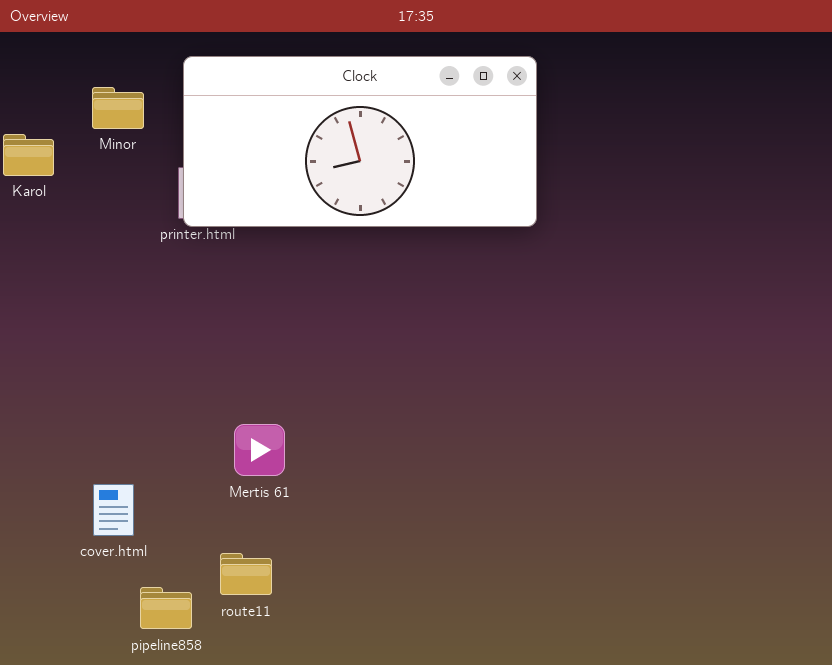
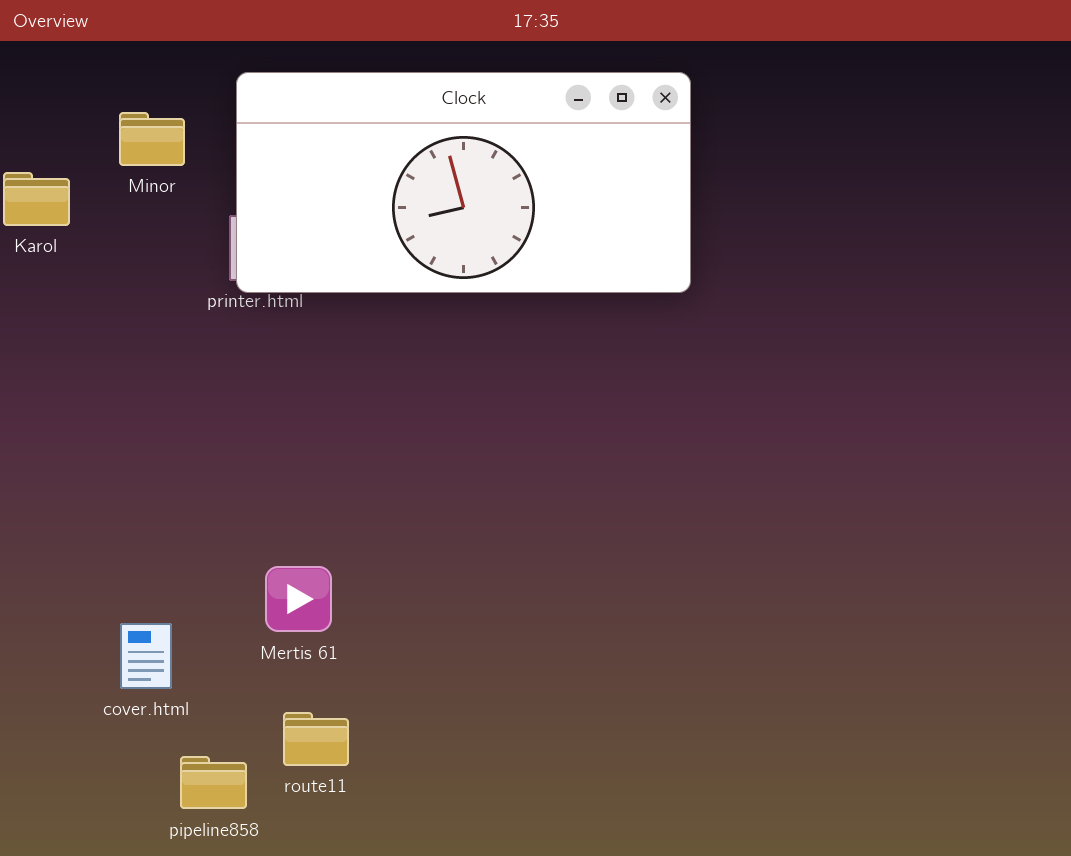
Mertis 61: [234,424,285,476] -> [265,566,332,632], moved

